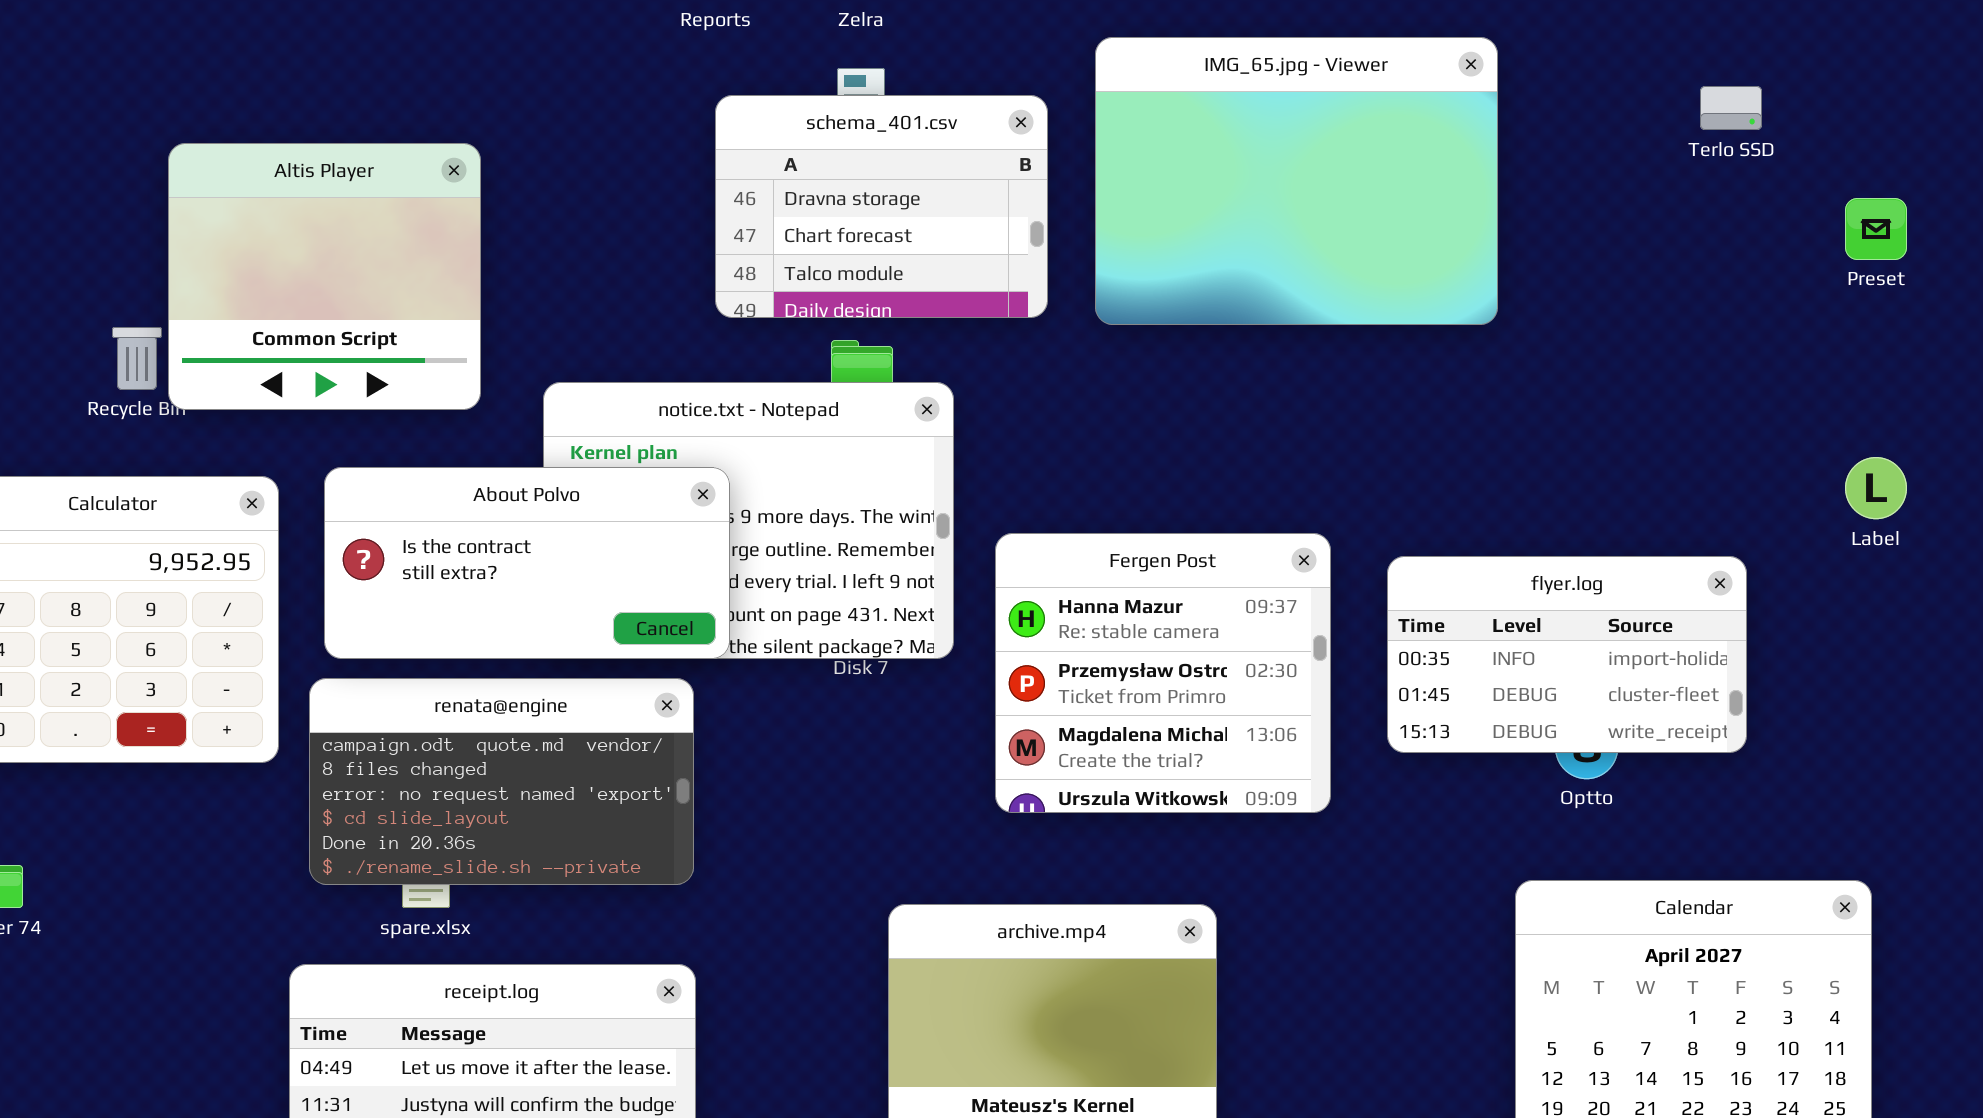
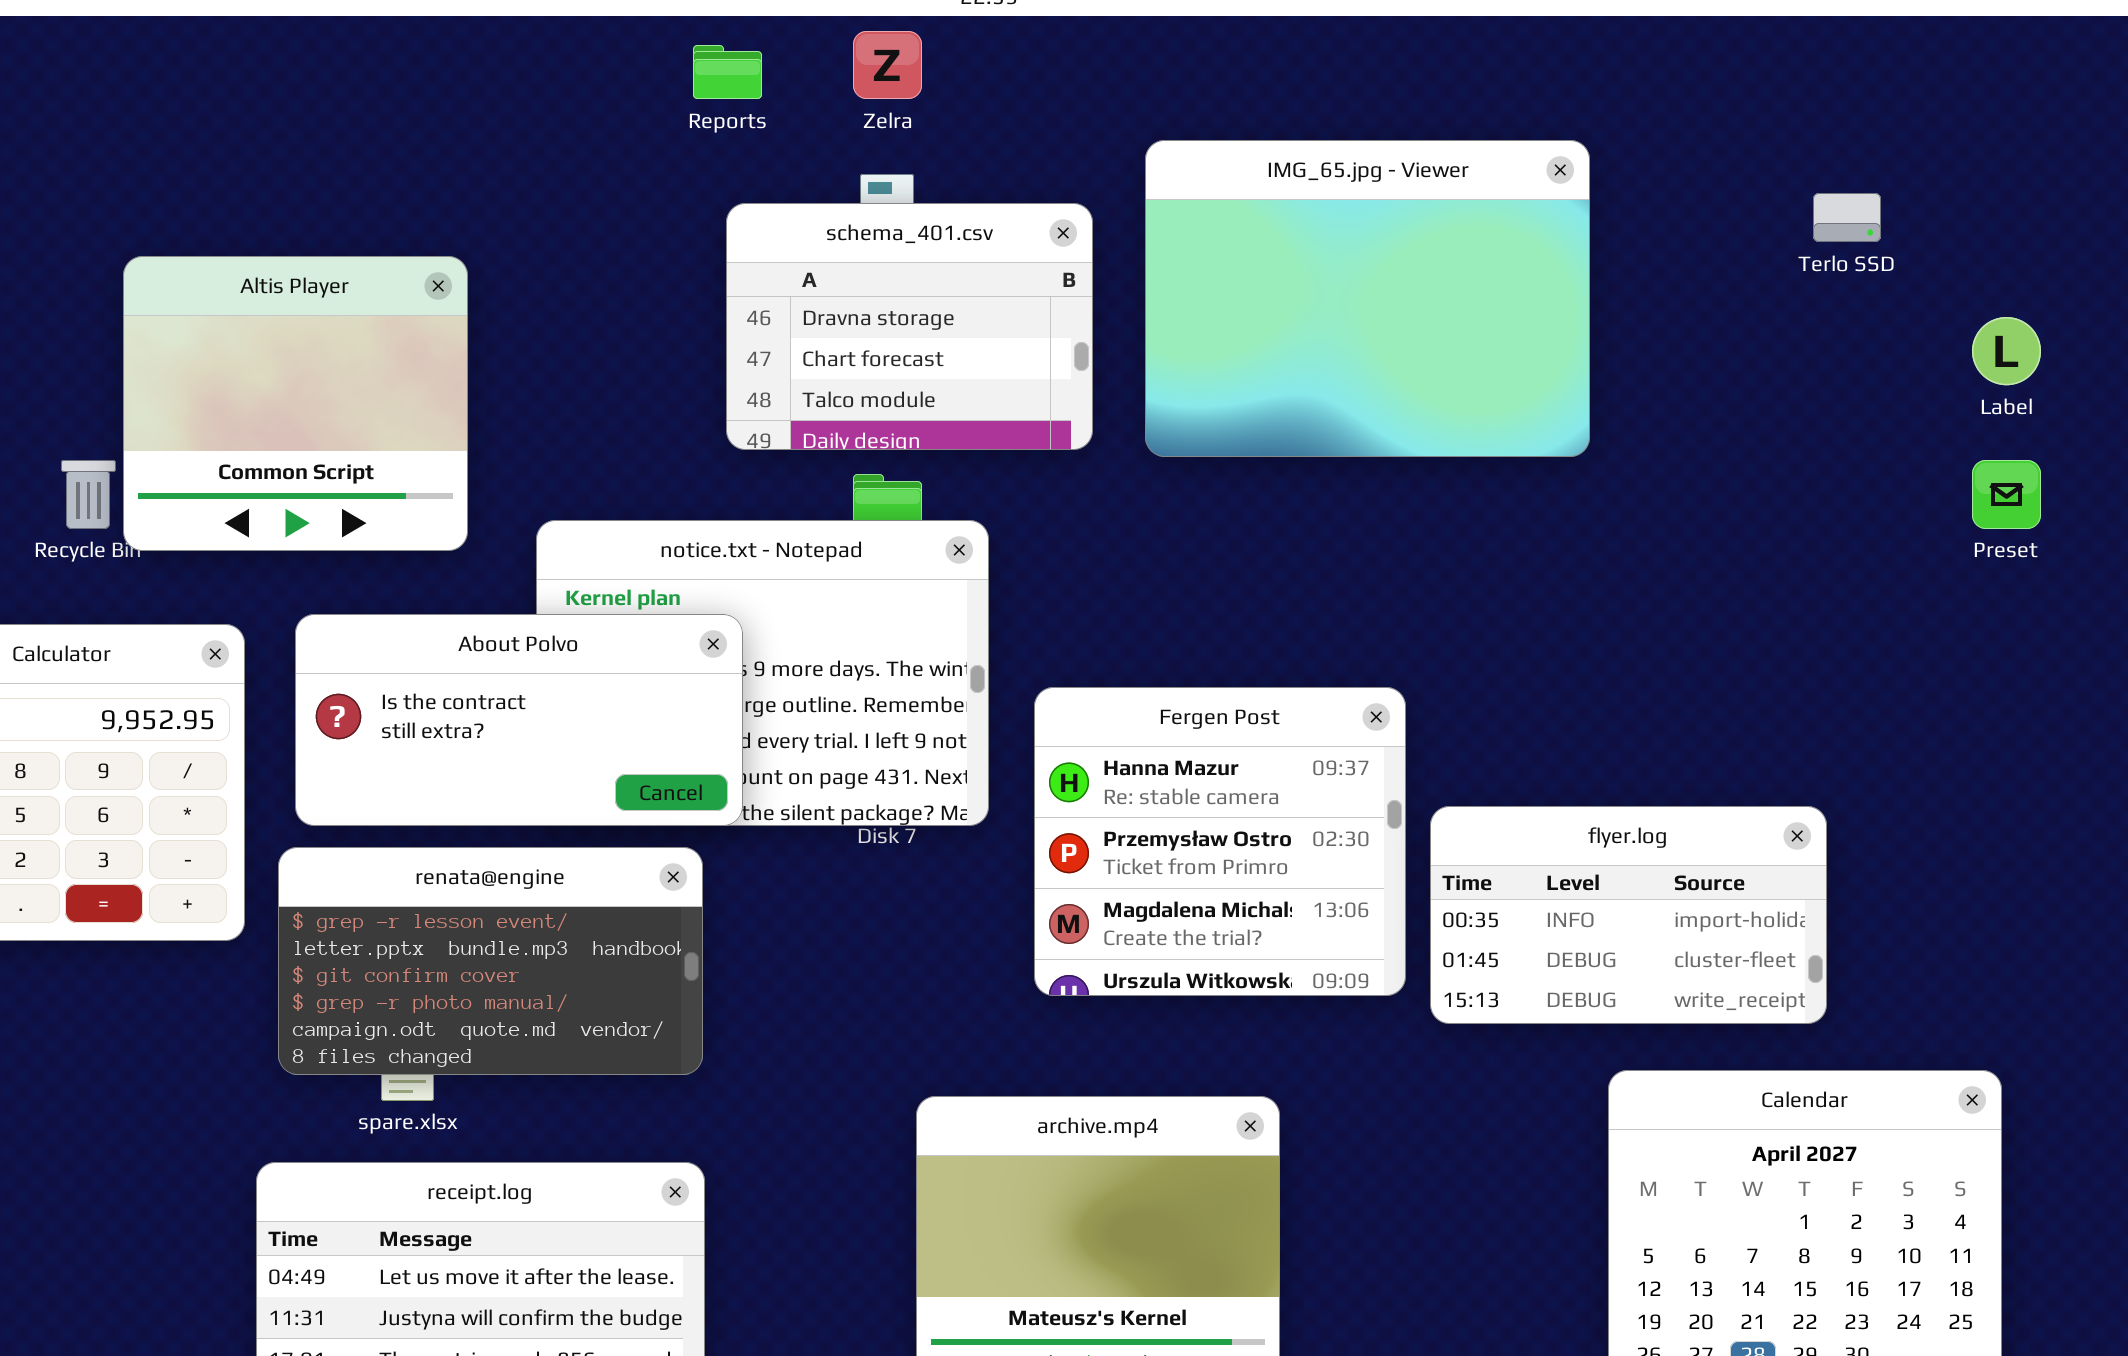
Preset: [1845,198,1907,260] -> [1972,460,2041,529], moved
Label: [1845,457,1907,519] -> [1972,317,2041,385], moved
flyer.log: [1387,556,1747,753] -> [1430,806,1827,1024], moved
renata@engine: [309,678,694,885] -> [278,847,703,1075], scrolled up 4 rows

